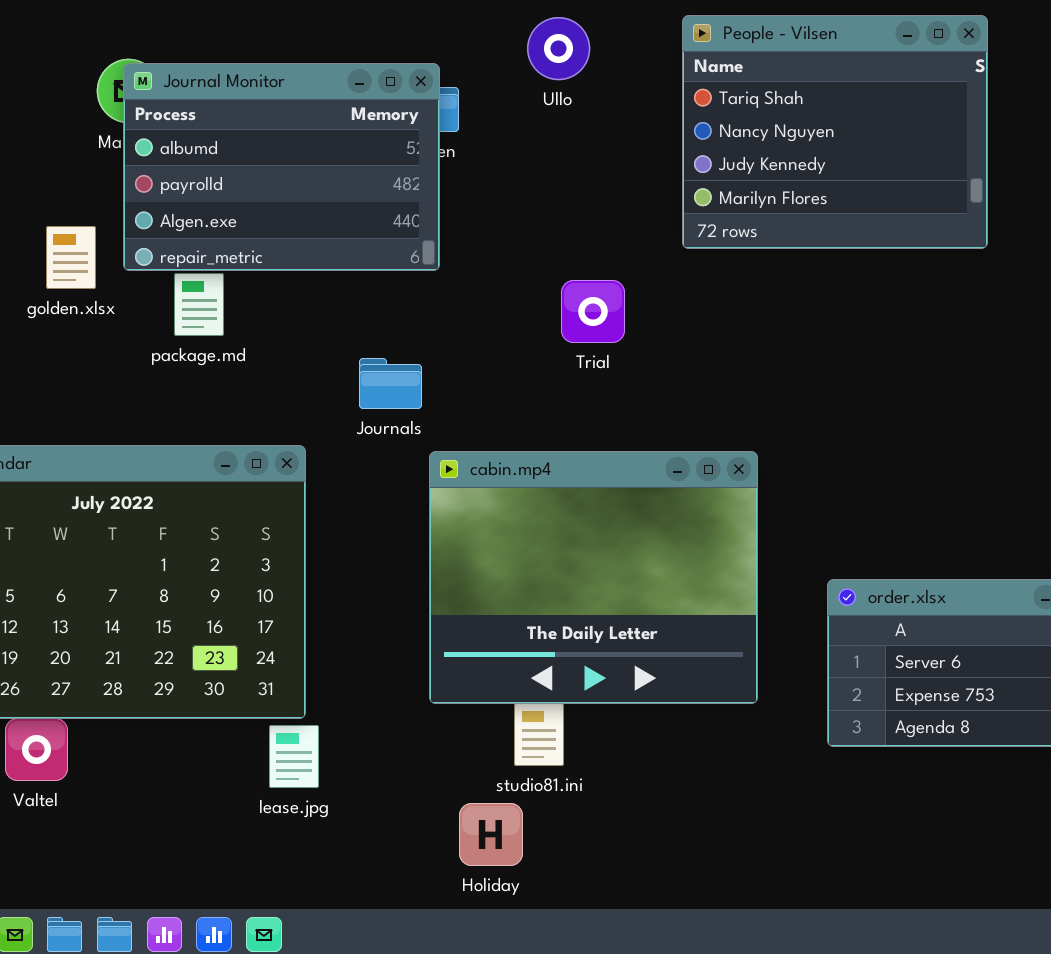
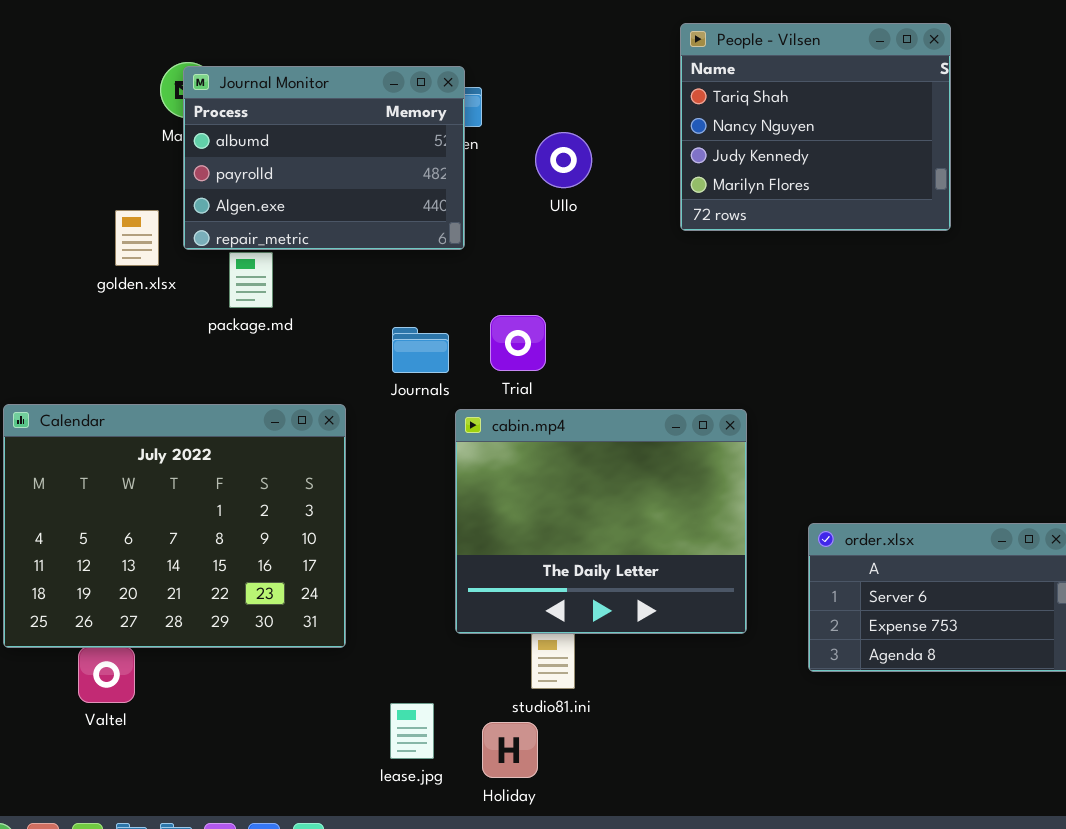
Ullo: [527,17,590,80] -> [535,132,592,188], moved
Trial: [561,280,625,343] -> [490,315,546,371], moved
lease.jpg: [269,725,319,788] -> [390,703,434,759], moved

